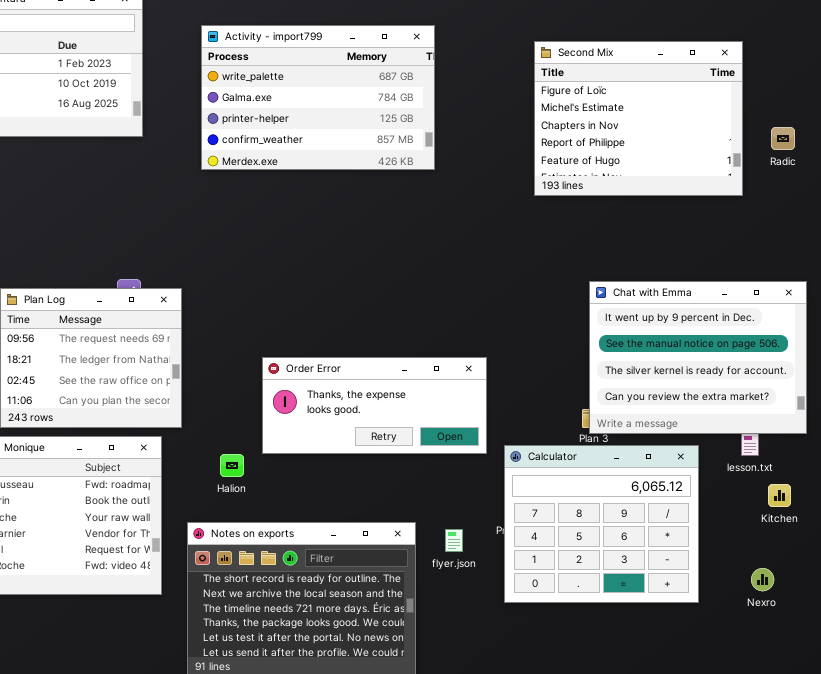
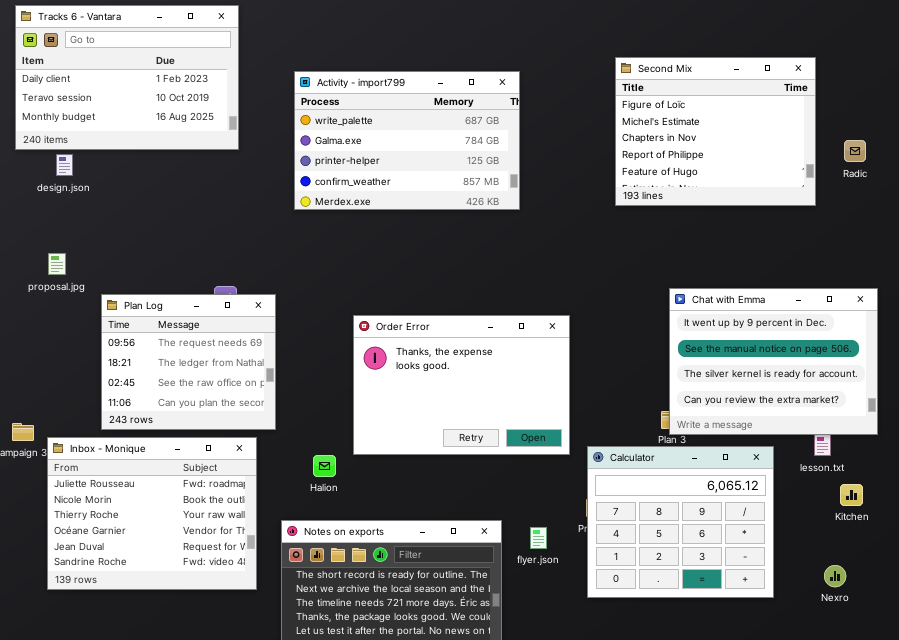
Activity - import799: [201,25,435,170] -> [294,71,520,210], moved
Order Error: [262,357,487,454] -> [353,315,570,455], resized

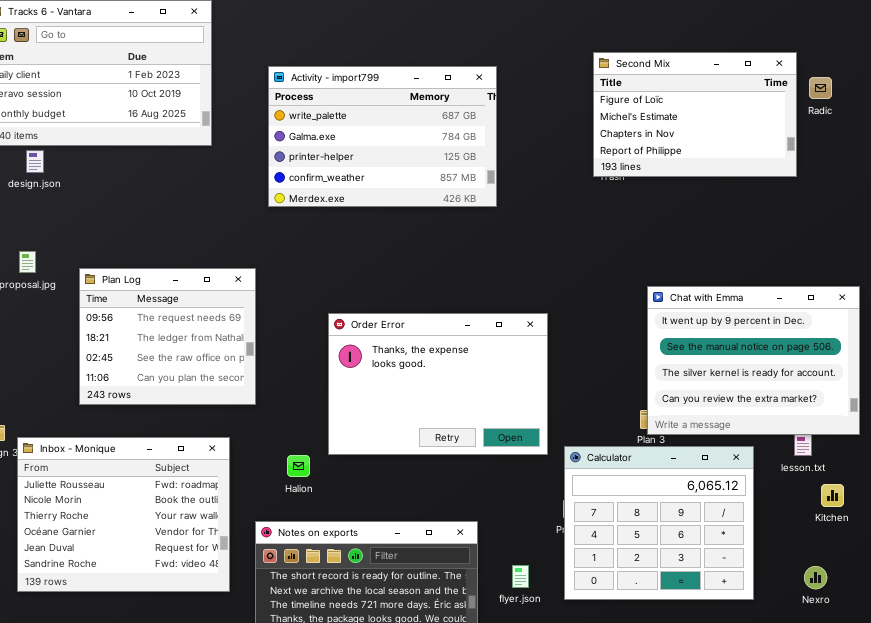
Second Mix: [615,57,816,206] -> [593,52,797,177], resized
Radic: [844,140,866,162] -> [809,77,832,99], moved
Plan Log: [101,294,276,430] -> [79,268,256,405], moved
flyer.json: [530,527,547,549] -> [512,565,529,588], moved

